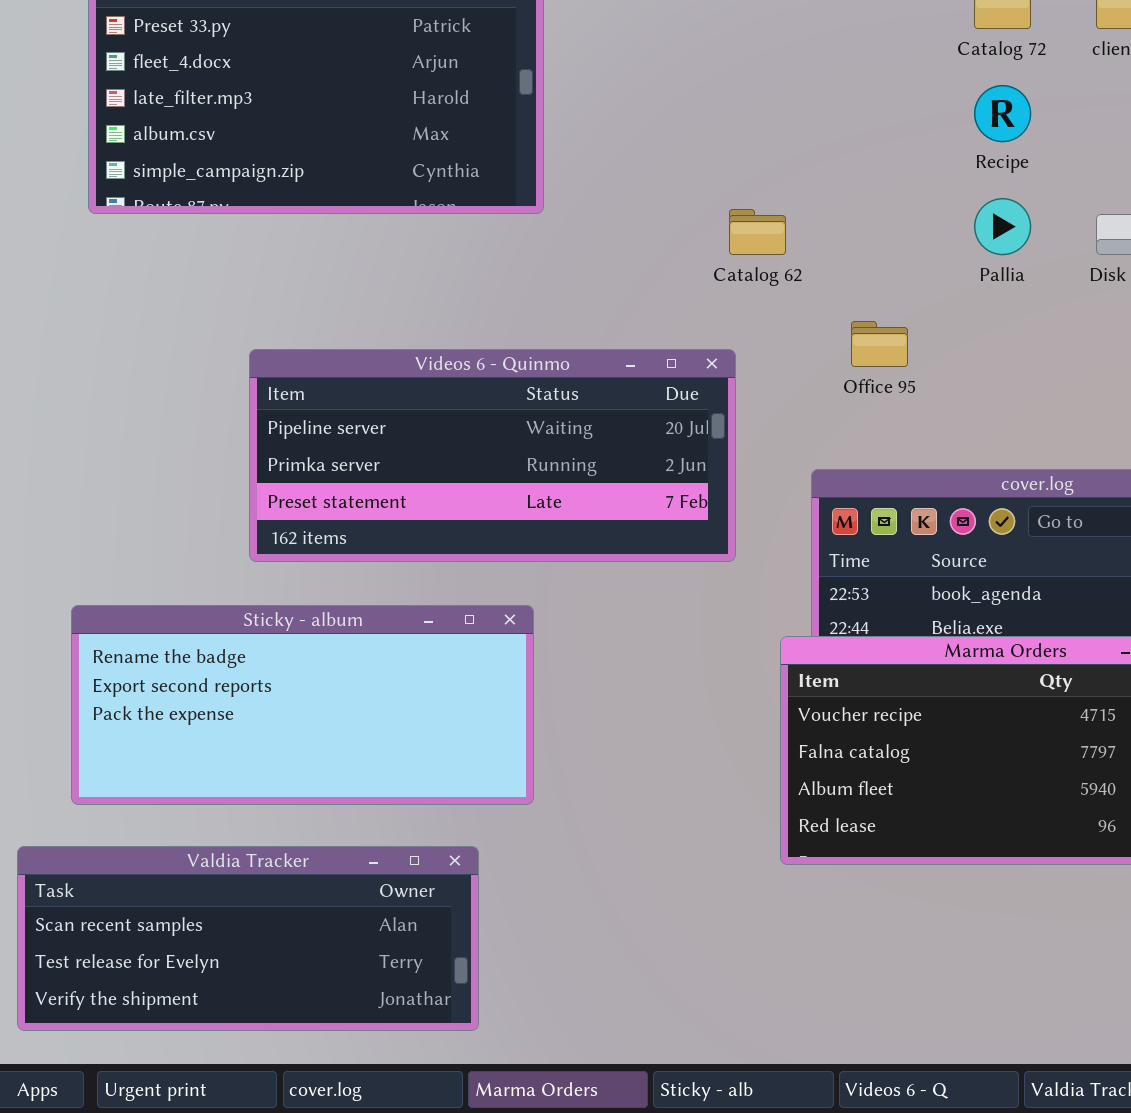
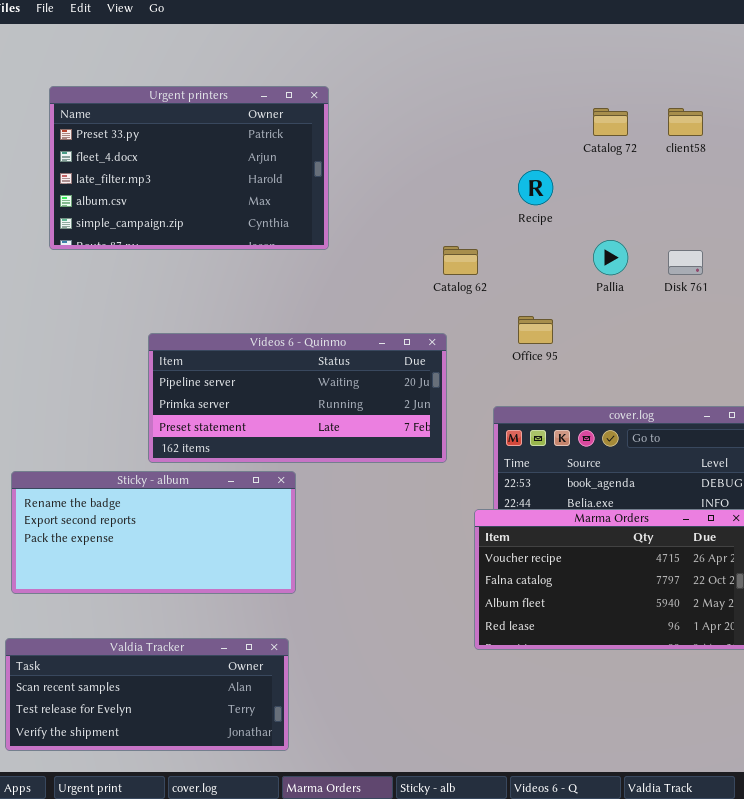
Recipe: [974,85,1031,142] -> [518,170,553,205], moved
Sticky - album: [71,605,534,805] -> [11,471,296,594], moved

